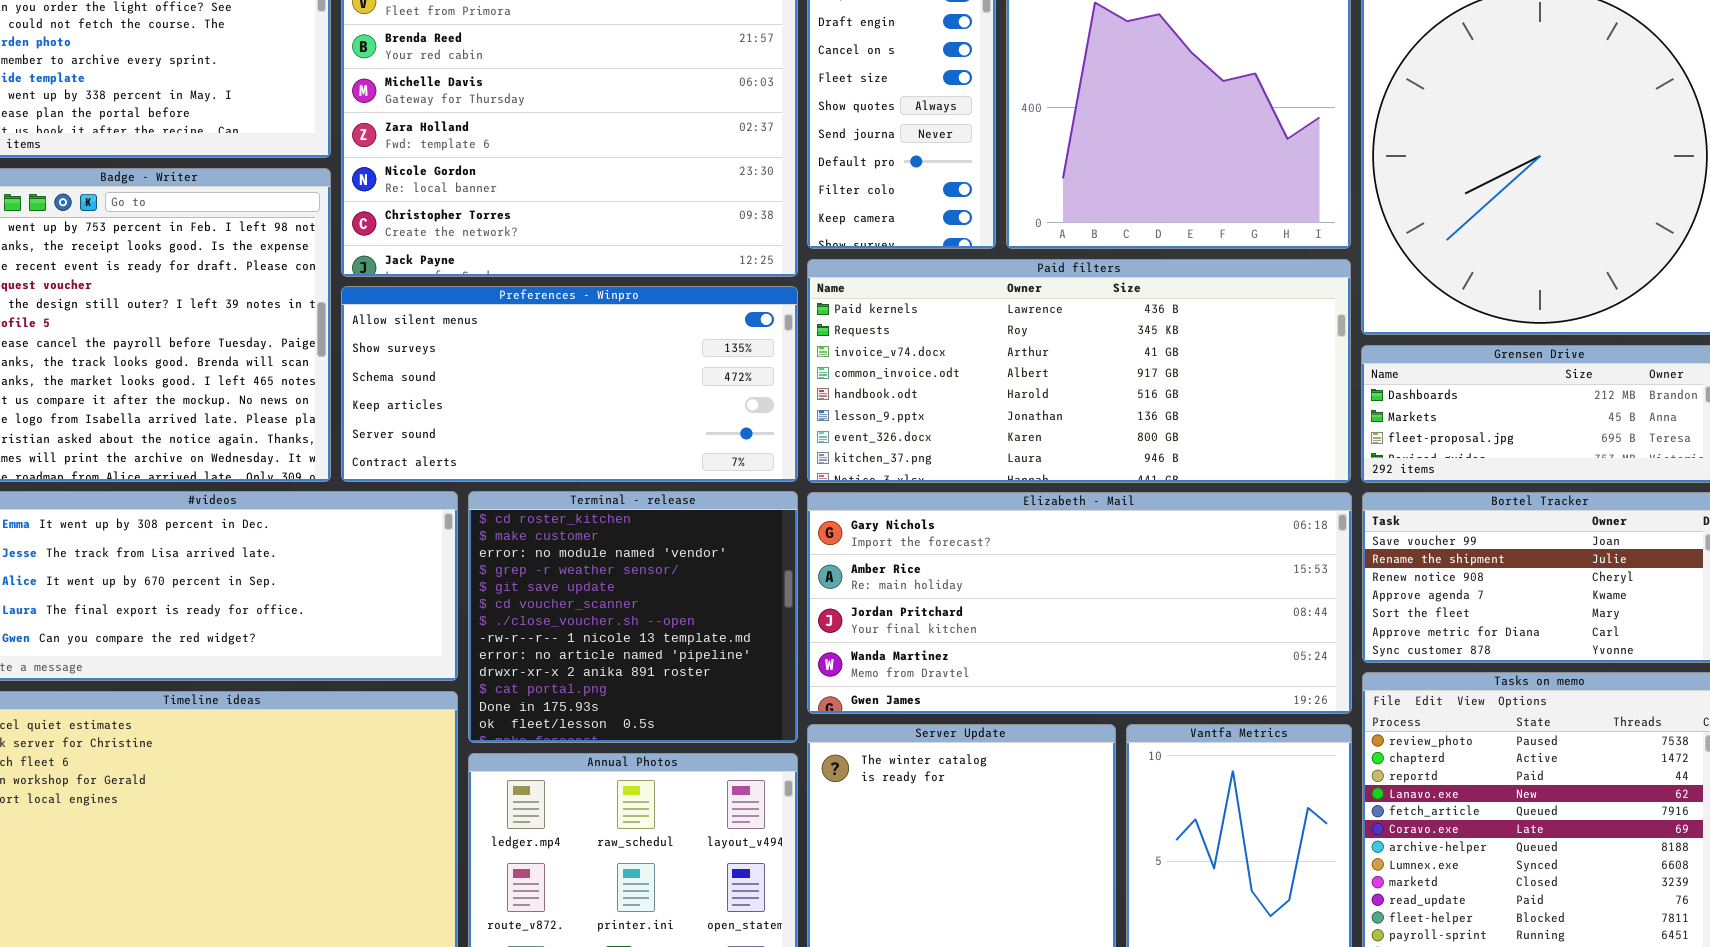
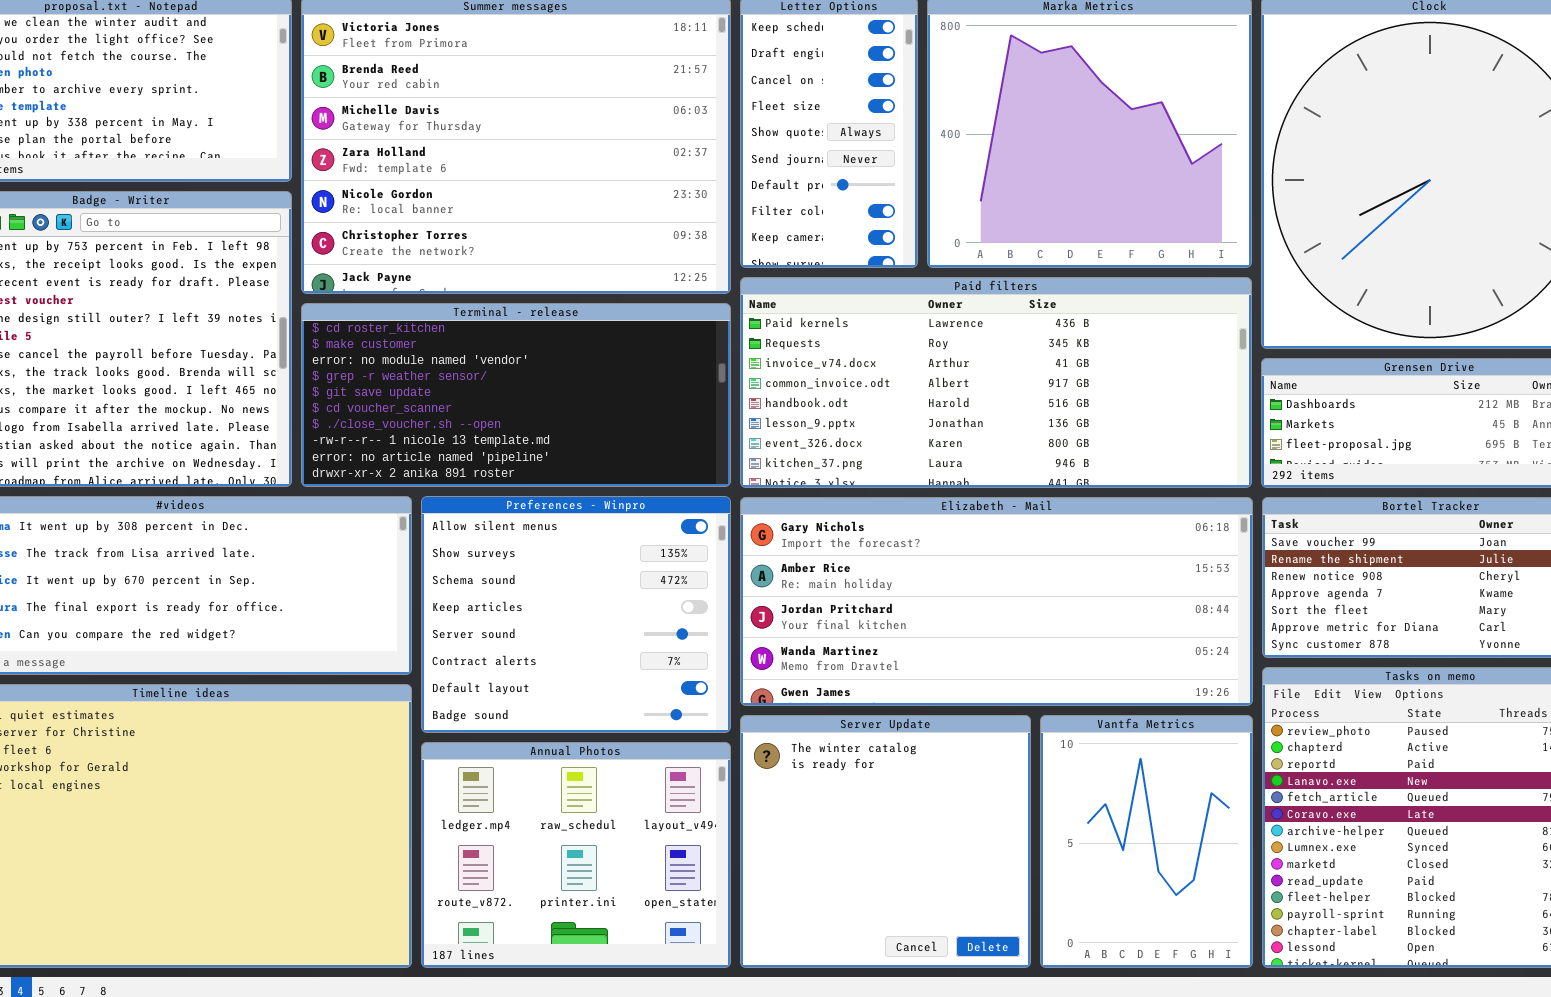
Preferences - Winpro: [341,286,798,482] -> [421,496,731,733], moved, resized
Terminal - release: [468,491,798,743] -> [301,303,731,487], moved, resized

